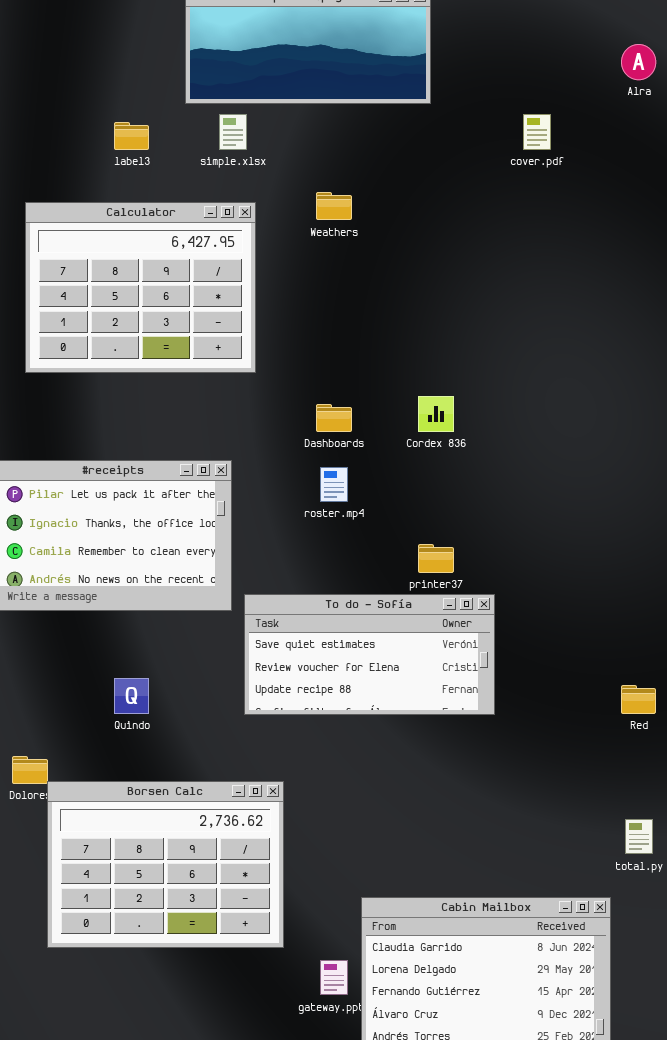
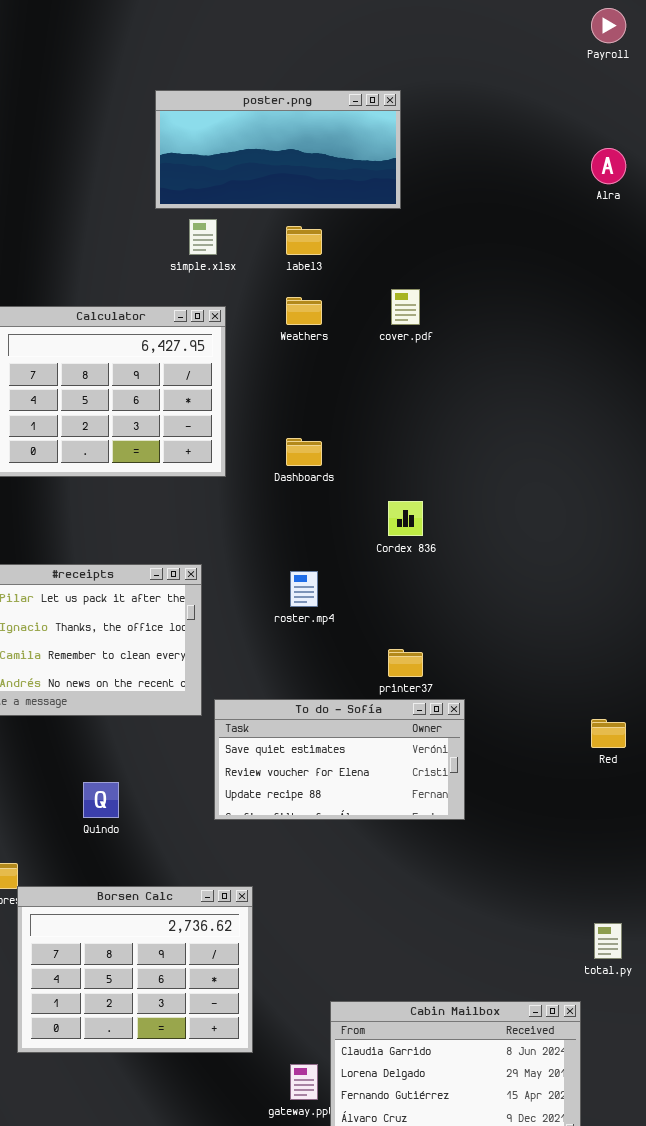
cover.pdf: [523,114,551,150] -> [391,289,420,325], moved
label3: [114,122,149,150] -> [286,226,322,255], moved
Dashboards: [316,404,352,432] -> [286,438,322,466], moved
Red: [621,685,656,714] -> [591,719,626,748], moved

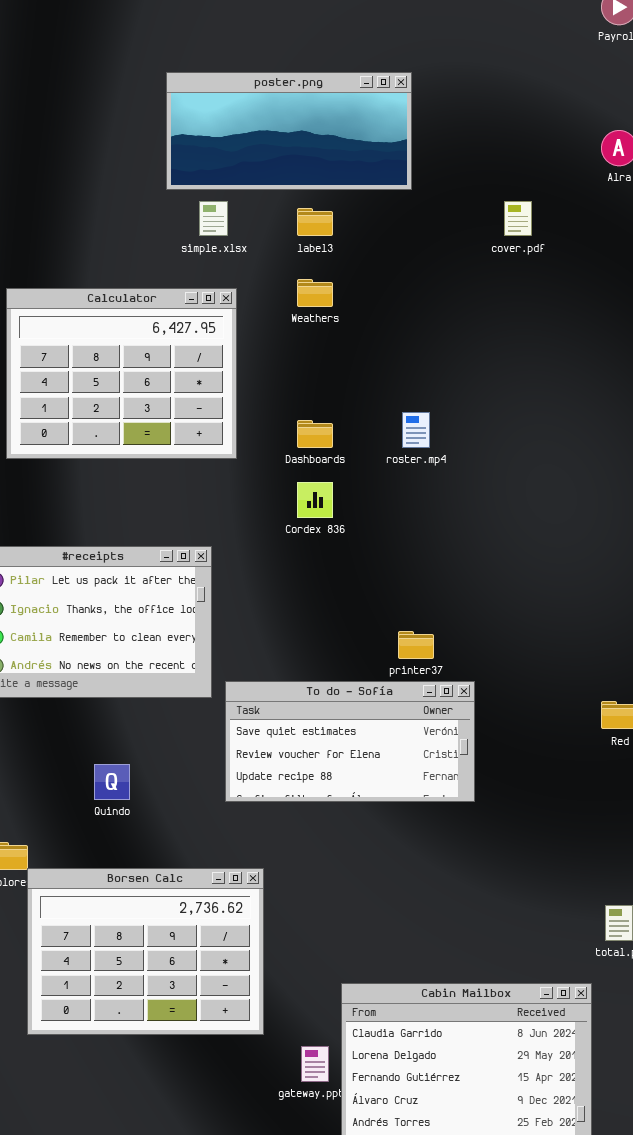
cover.pdf: [391,289,420,325] -> [504,201,532,236], moved
Cordex 836: [388,501,423,536] -> [297,482,333,518], moved
roster.mp4: [290,571,318,607] -> [402,412,430,448], moved

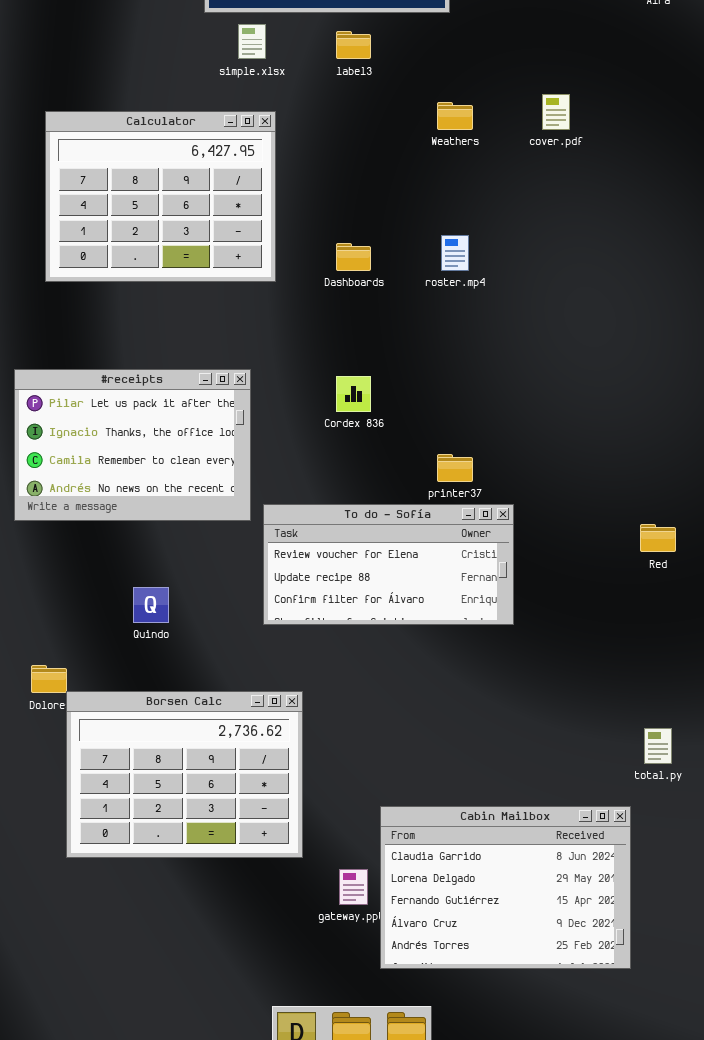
cover.pdf: [504,201,532,236] -> [542,94,570,130], moved
Weathers: [297,279,333,307] -> [437,102,473,130], moved
Cordex 836: [297,482,333,518] -> [336,376,371,412], moved
To do - Sofía: [225,681,475,802] -> [263,504,514,625], scrolled down 1 row

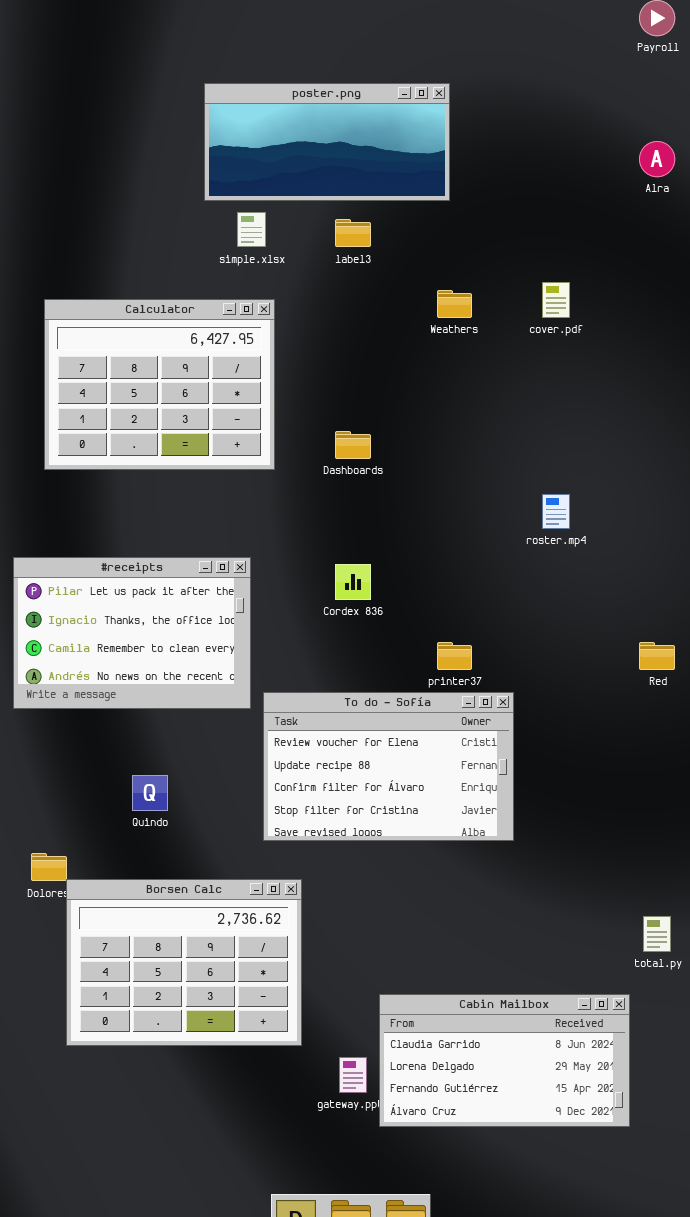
roster.mp4: [441,235,469,271] -> [542,494,570,529], moved
To do - Sofía: [263,504,514,625] -> [263,692,514,841], resized
Red: [640,524,676,552] -> [639,642,675,670], moved
Cabin Mailbox: [380,806,631,969] -> [379,994,630,1127], resized

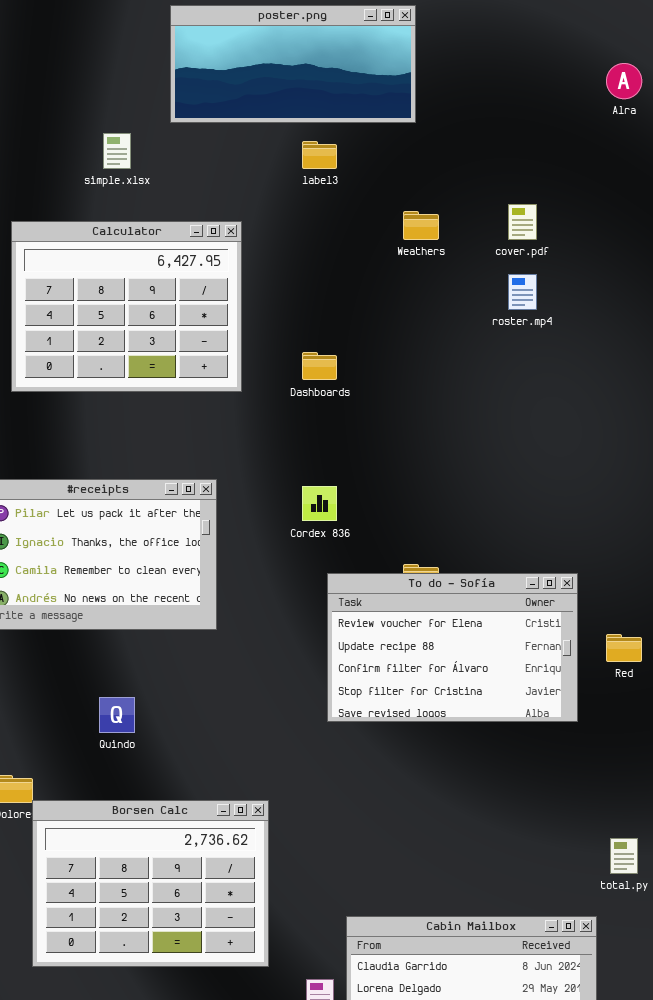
simple.xlsx: [237,212,266,247] -> [103,133,131,169], moved
roster.mp4: [542,494,570,529] -> [508,274,537,310], moved
Red: [639,642,675,670] -> [606,634,642,662], moved
To do - Sofía: [263,692,514,841] -> [327,573,578,722], moved

